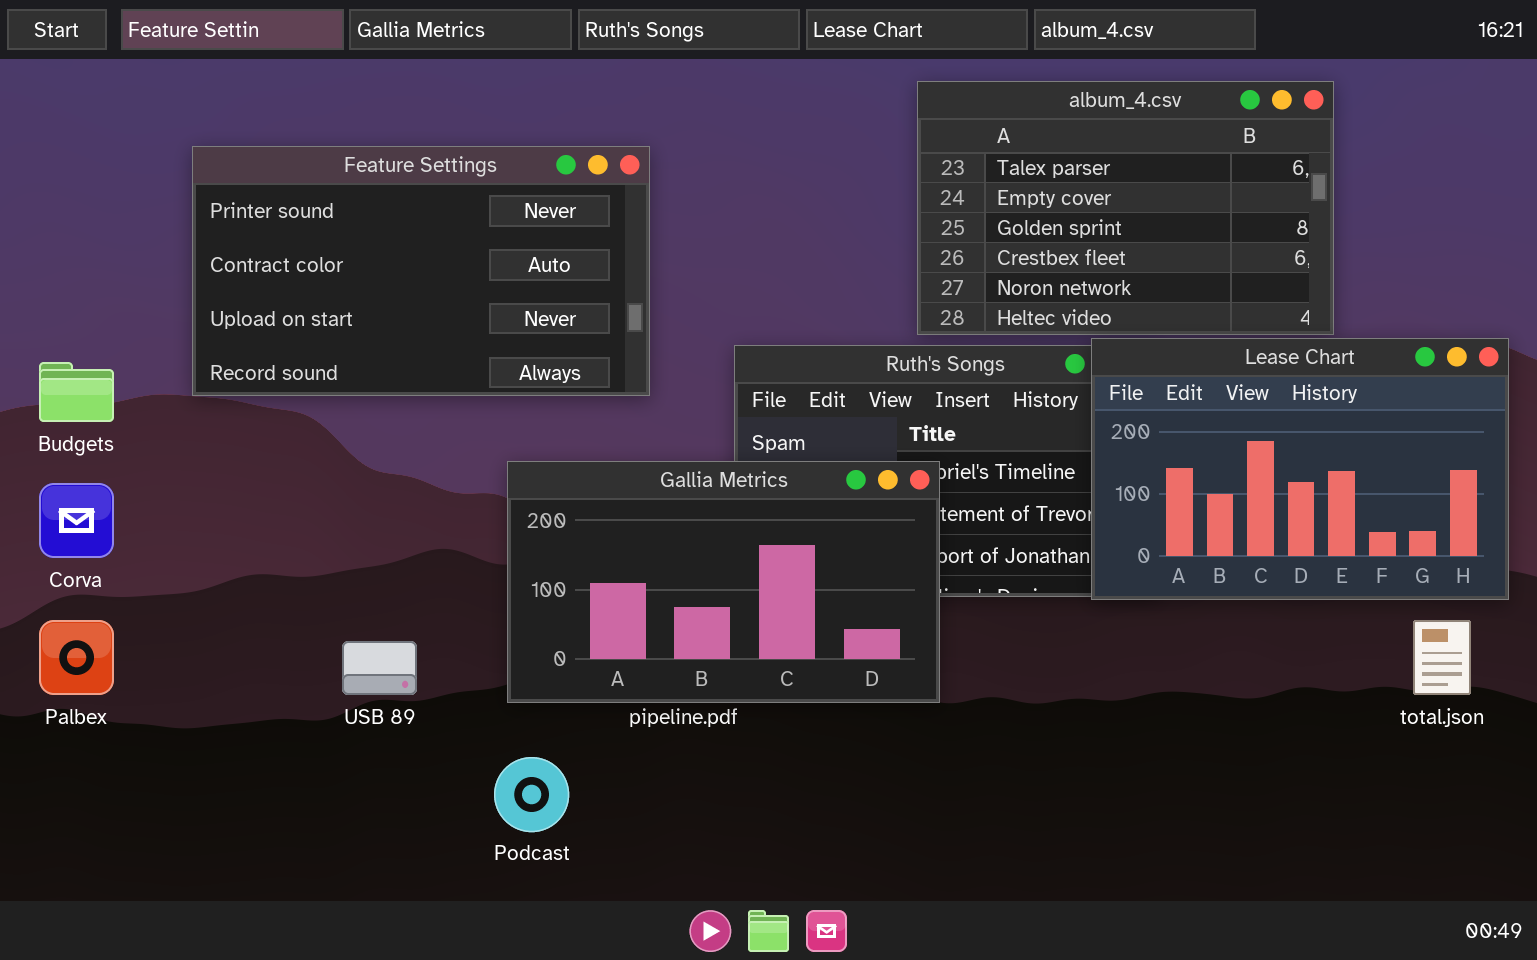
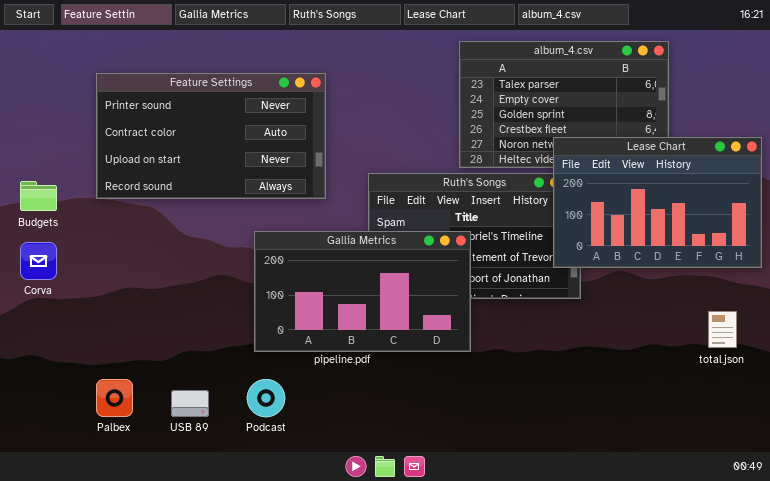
Lease Chart: [1091,338,1509,600] -> [553,137,762,268], moved
Palbex: [39,620,114,695] -> [96,379,133,417], moved
USB 89: [342,641,417,695] -> [171,390,209,417], moved

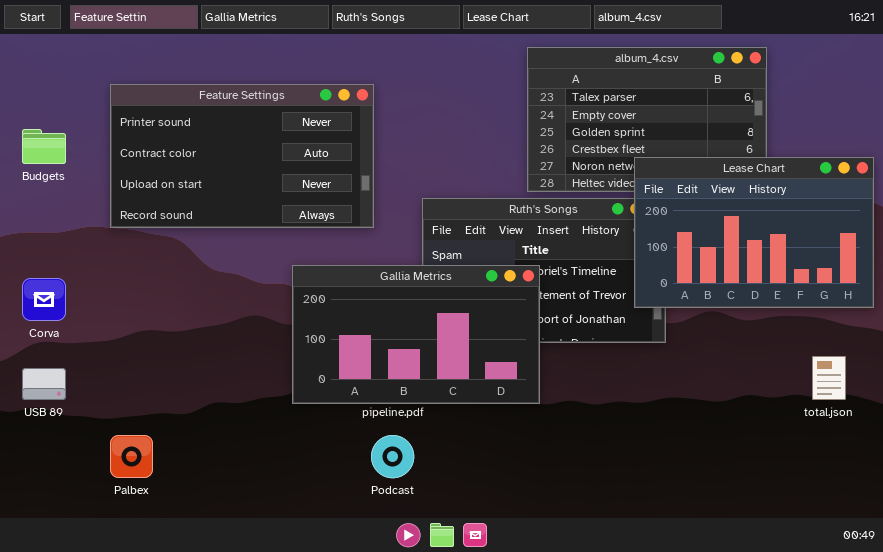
Budgets: [20,181,57,211] -> [22,129,66,164], moved
Podcast: [247,379,285,417] -> [371,435,414,478], moved
USB 89: [171,390,209,417] -> [22,368,66,400], moved

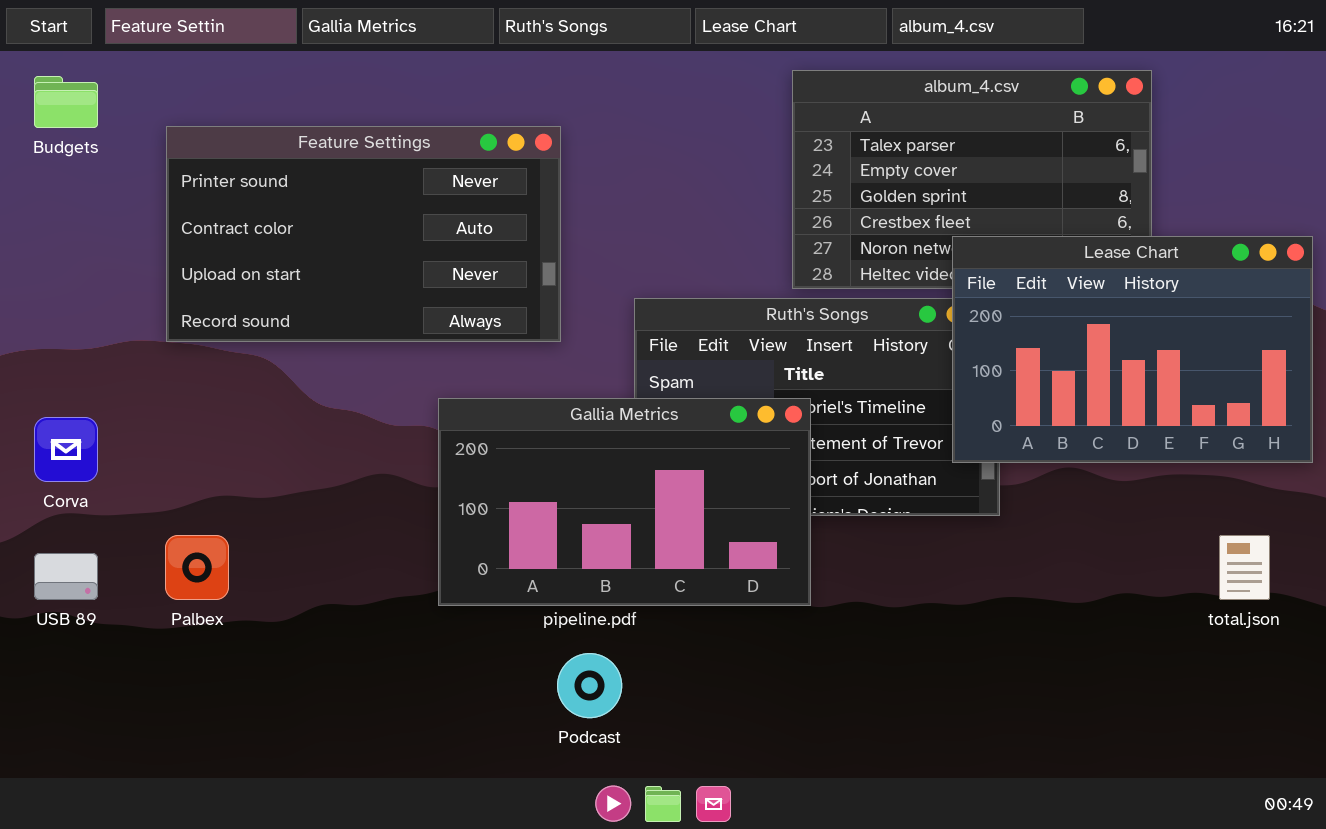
Budgets: [22,129,66,164] -> [34,76,98,128], moved
Palbex: [110,435,153,478] -> [165,535,229,600], moved

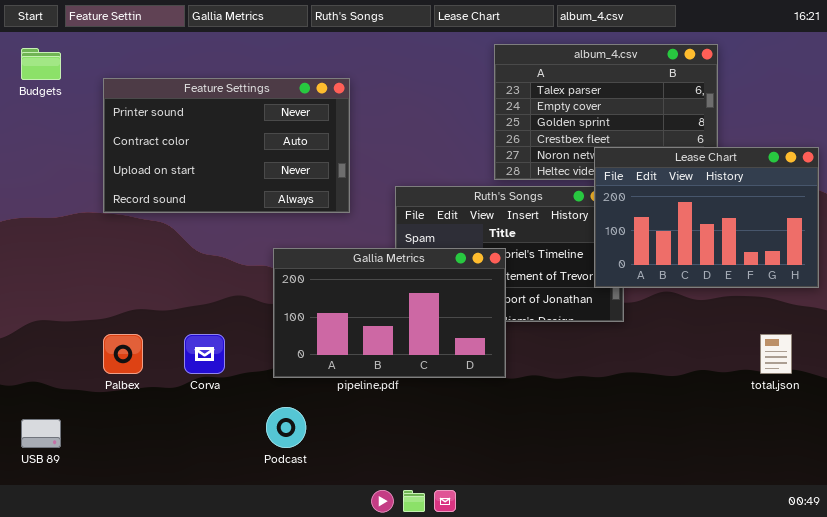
Corva: [34,417,98,482] -> [184,334,225,374], moved
USB 89: [34,553,98,600] -> [21,419,61,448], moved
Podcast: [557,653,622,718] -> [266,407,306,448], moved

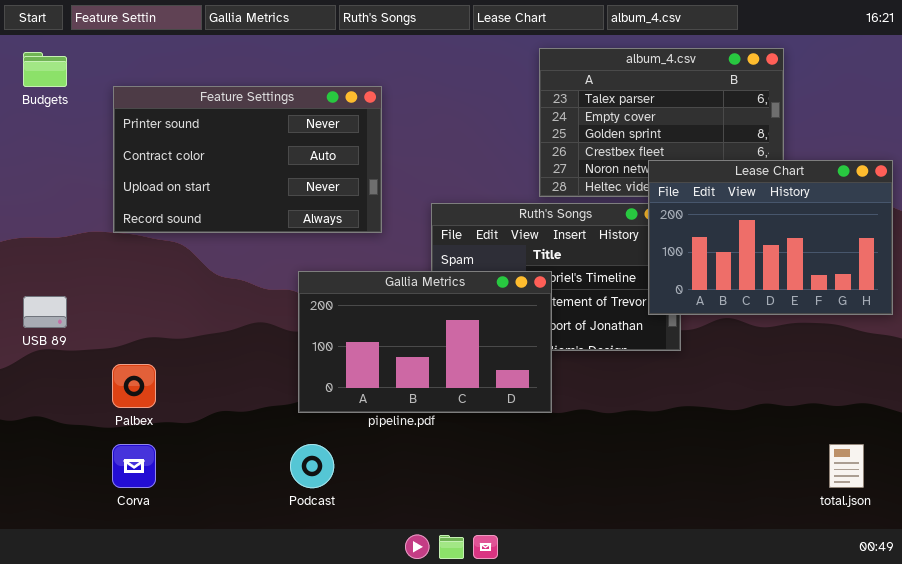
Corva: [184,334,225,374] -> [112,444,156,488], moved
total.json: [760,334,792,374] -> [829,444,864,488], moved
USB 89: [21,419,61,448] -> [23,296,67,328], moved

